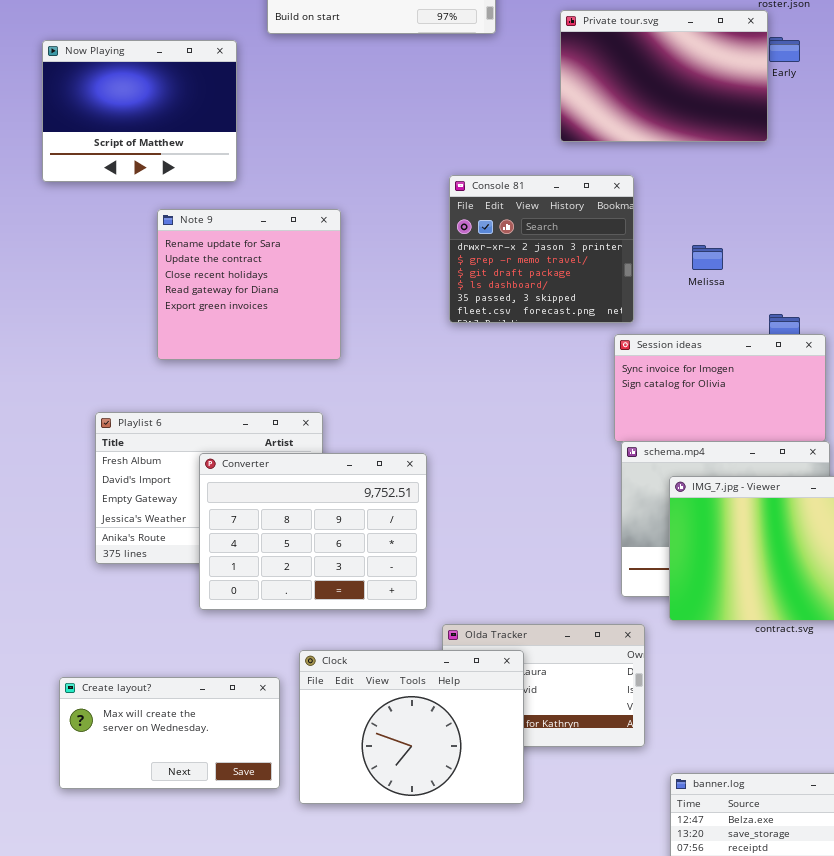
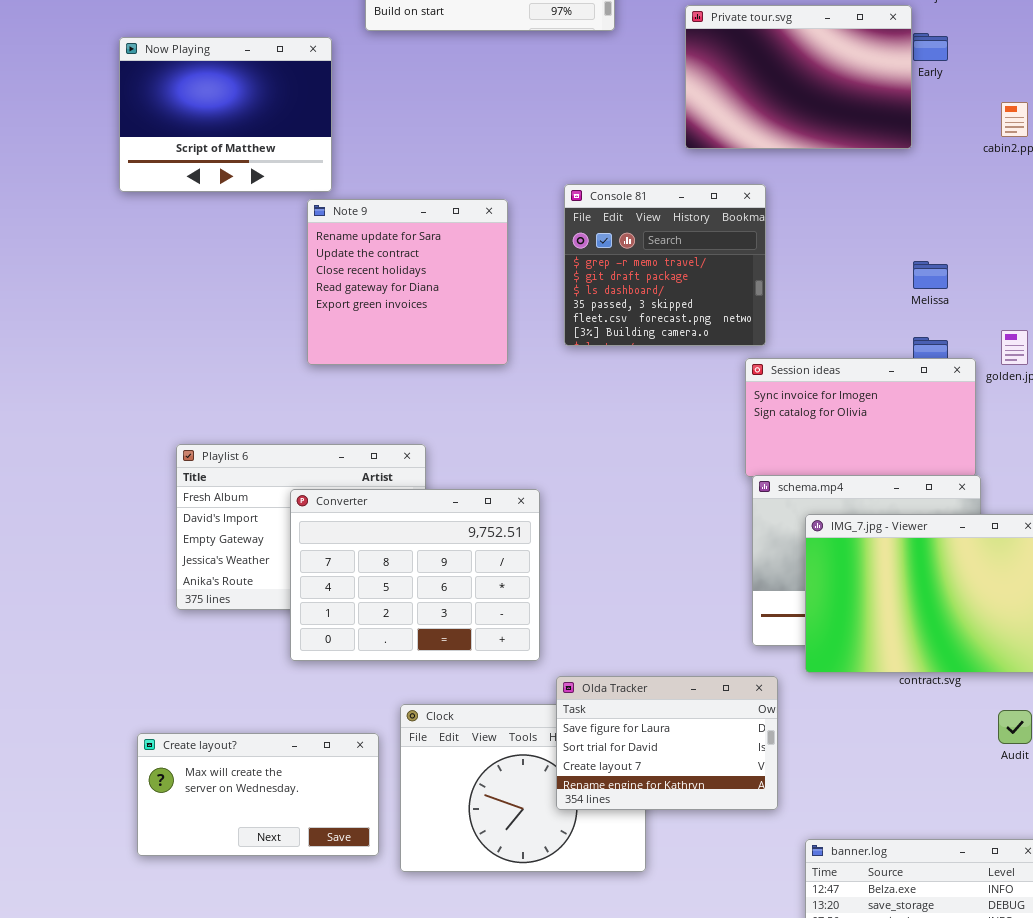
Console 81: [449,175,634,323] -> [564,184,766,346], scrolled down 1 row
Note 9: [157,209,341,360] -> [307,199,508,365], moved
Melissa: [692,245,723,270] -> [913,261,948,289], moved
Olda Tracker: [442,624,645,747] -> [556,676,778,810], raised

